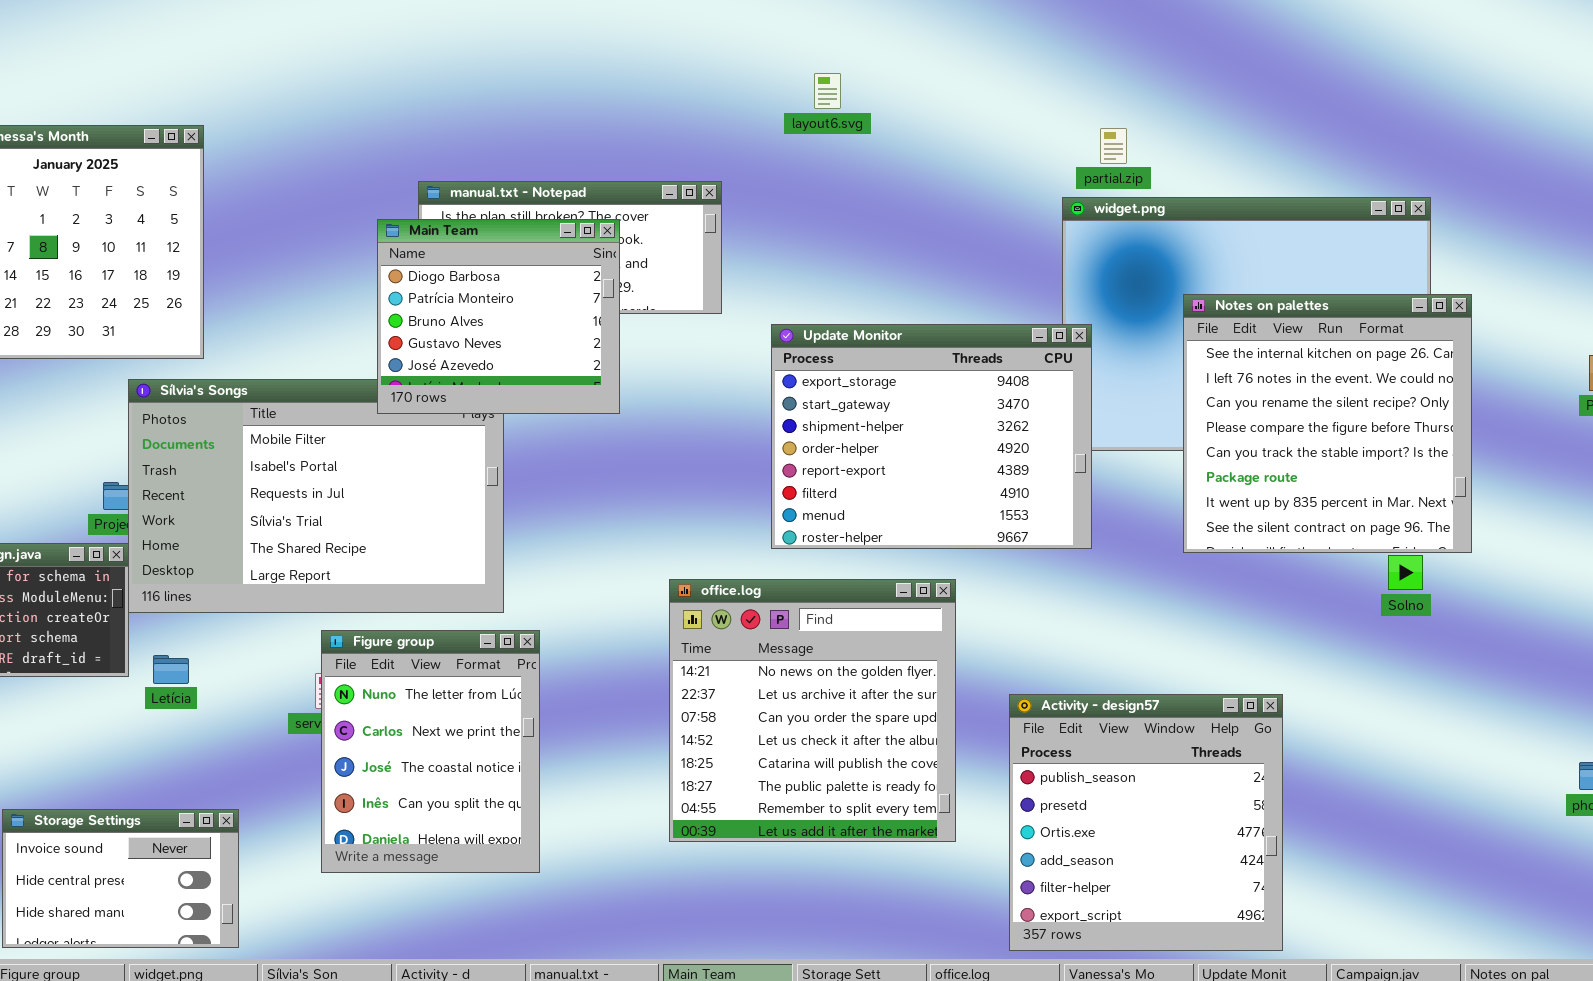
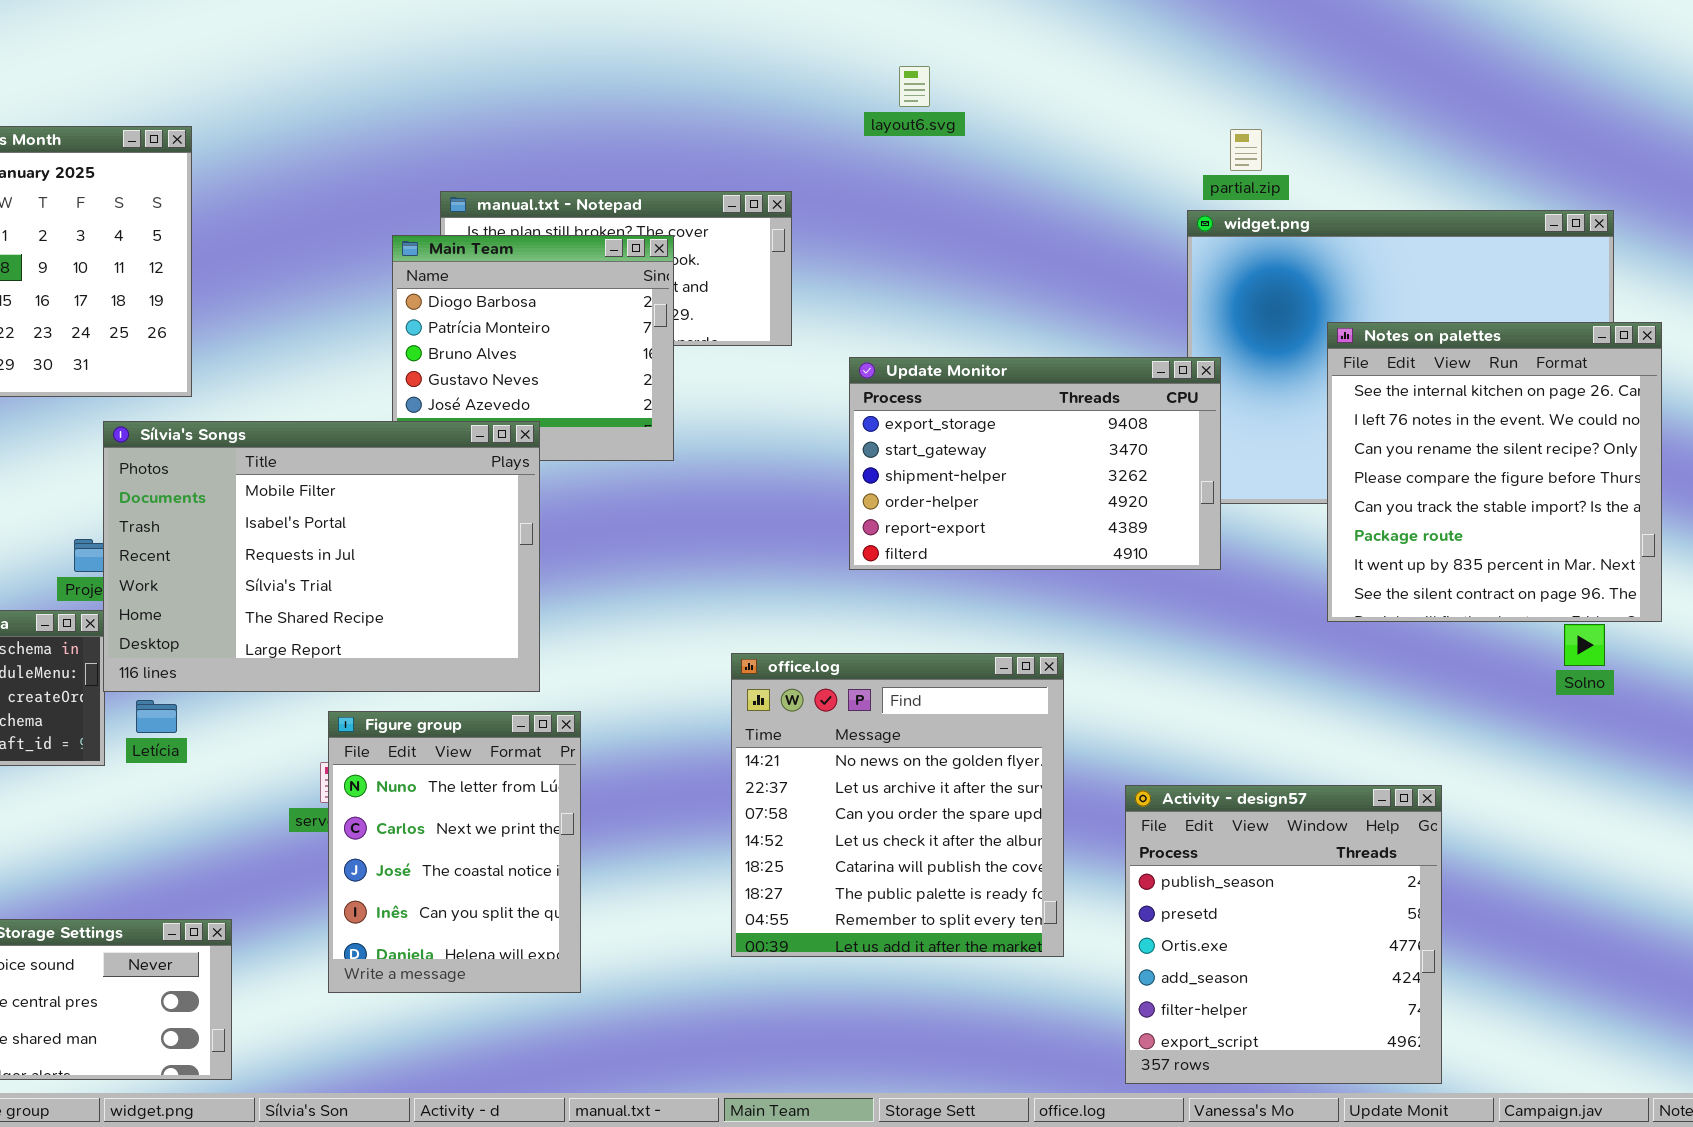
Update Monitor: [771,324,1092,549] -> [849,357,1221,570], resized
Sílvia's Songs: [128,379,504,613] -> [103,421,540,692], raised
Letícia: [153,655,189,684] -> [136,700,177,733], moved

